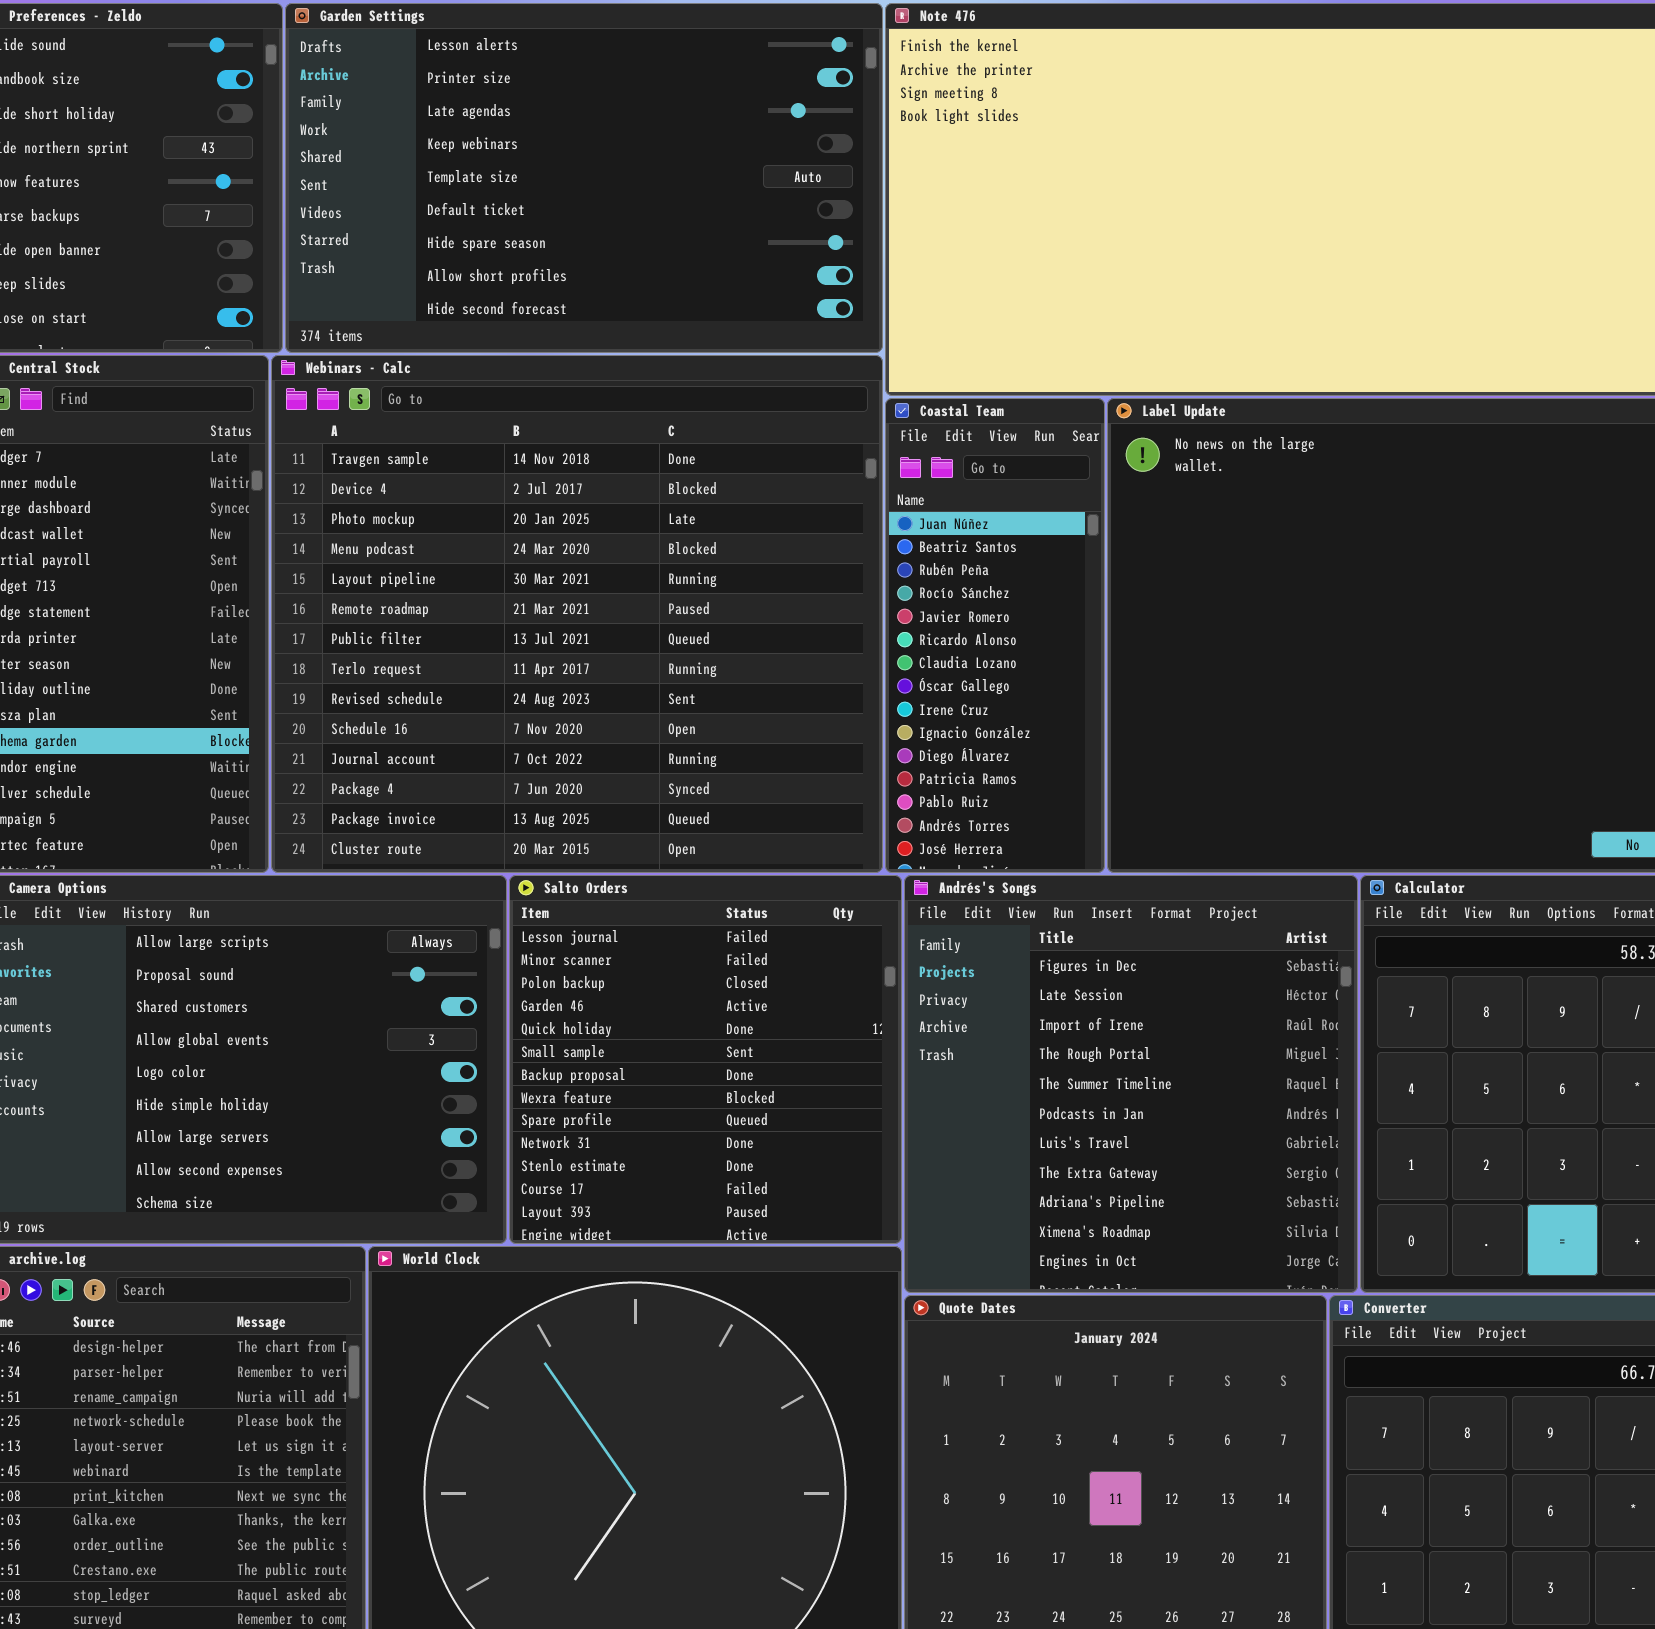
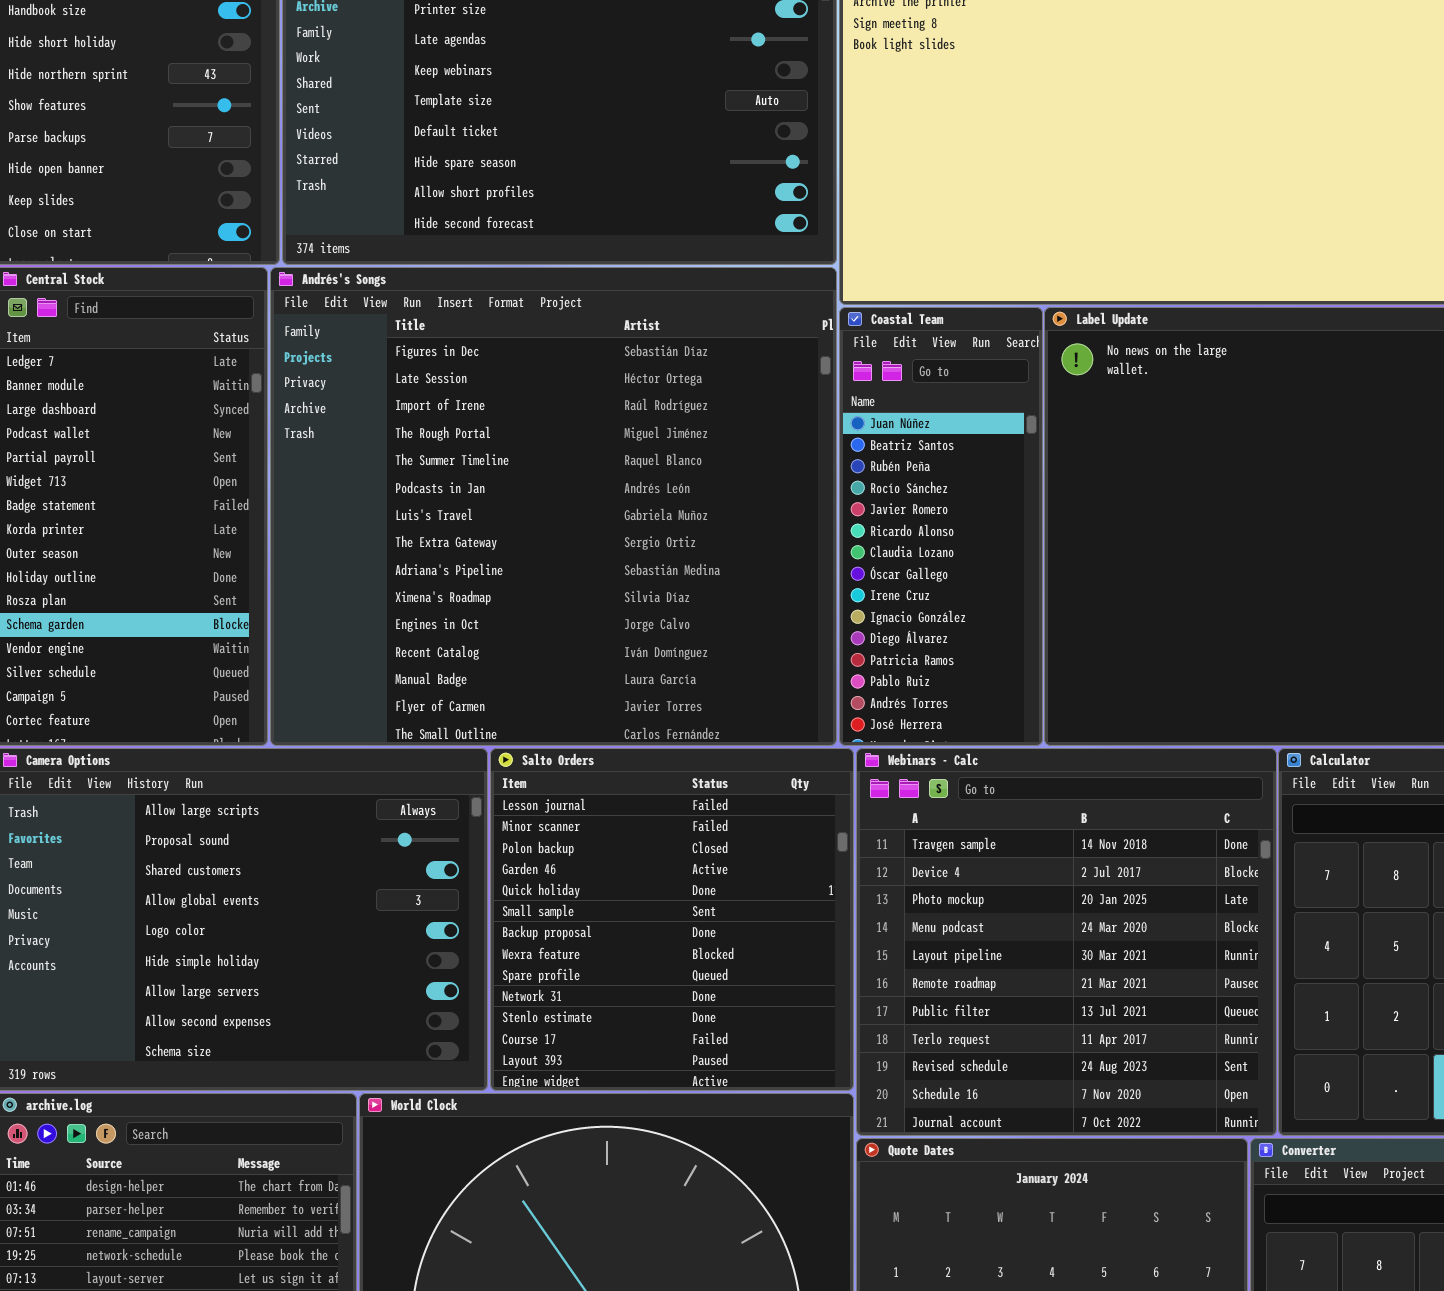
Webinars - Calc: [271,355,883,873] -> [856,748,1277,1136], moved, resized
Andrés's Songs: [904,875,1358,1293] -> [270,267,837,746], moved, resized

